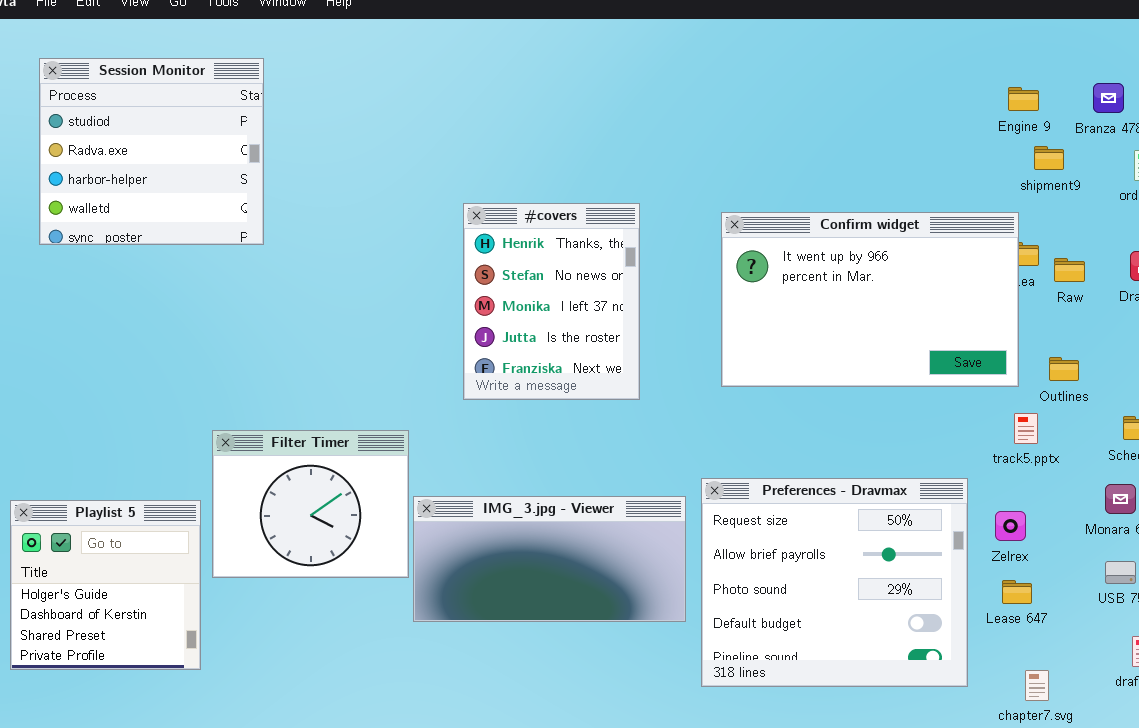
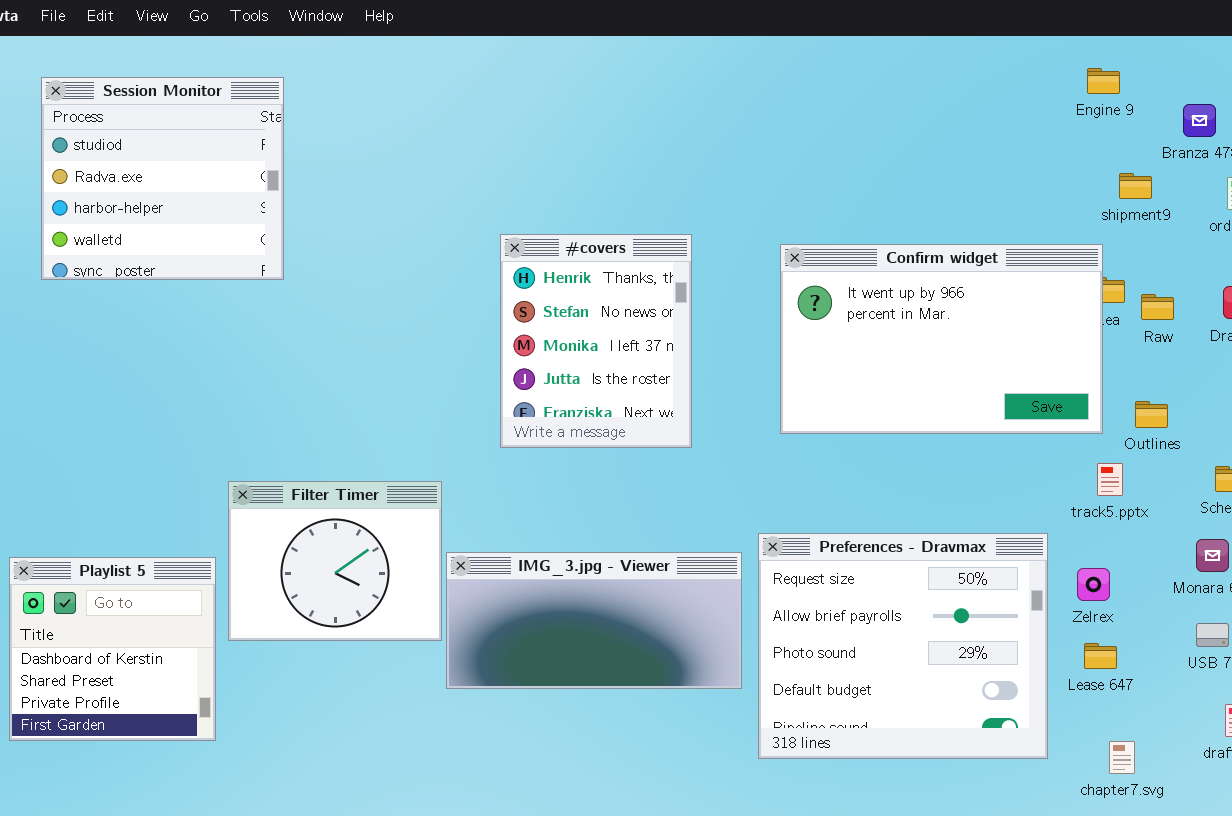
Engine 9: [1008,87,1039,111] -> [1087,68,1120,94], moved
Playlist 5: [10,500,201,670] -> [9,557,216,741], scrolled down 1 row

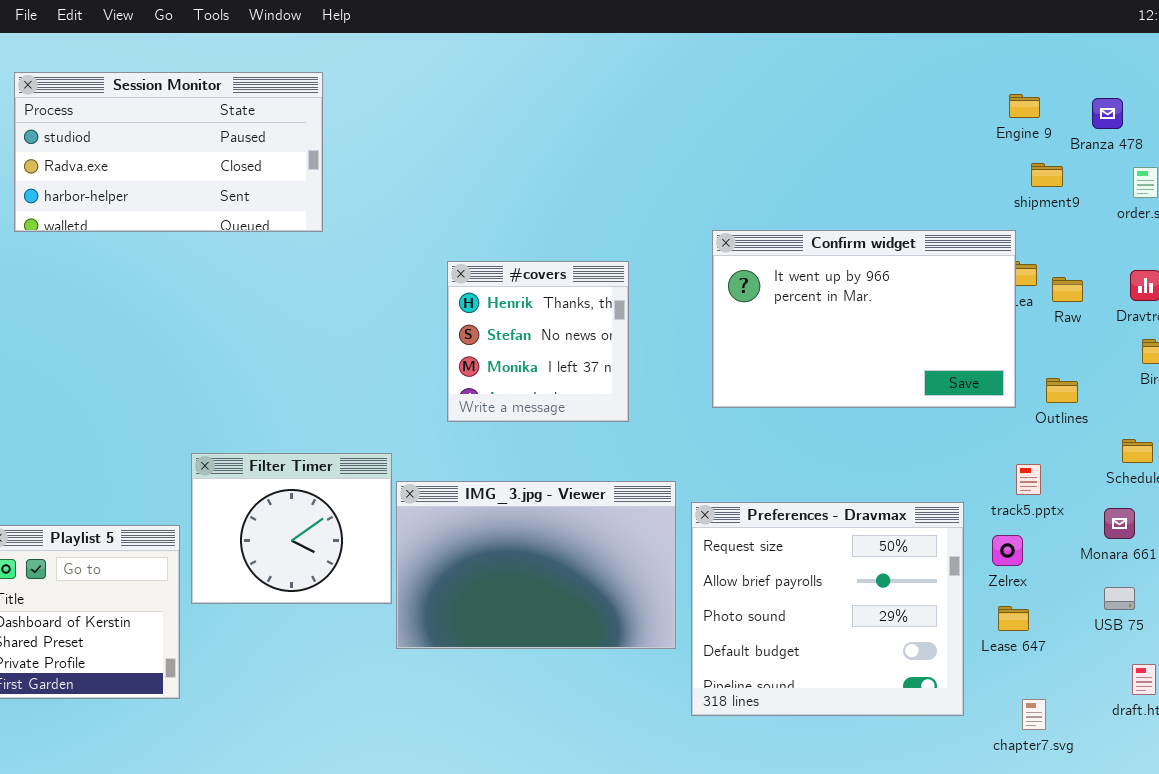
Engine 9: [1087,68,1120,94] -> [1009,94,1040,118], moved
Session Monitor: [41,77,284,280] -> [14,72,323,232], resized
#covers: [500,234,692,448] -> [447,261,629,422], resized
track5.pptx: [1097,463,1123,496] -> [1016,464,1041,495], moved
IMG_3.jpg - Viewer: [446,552,742,689] -> [396,481,676,649], resized

